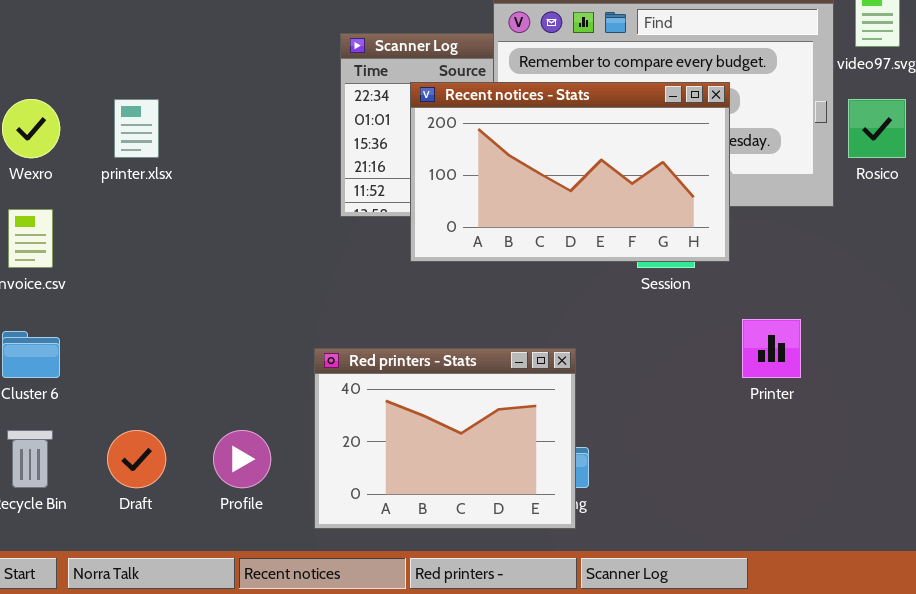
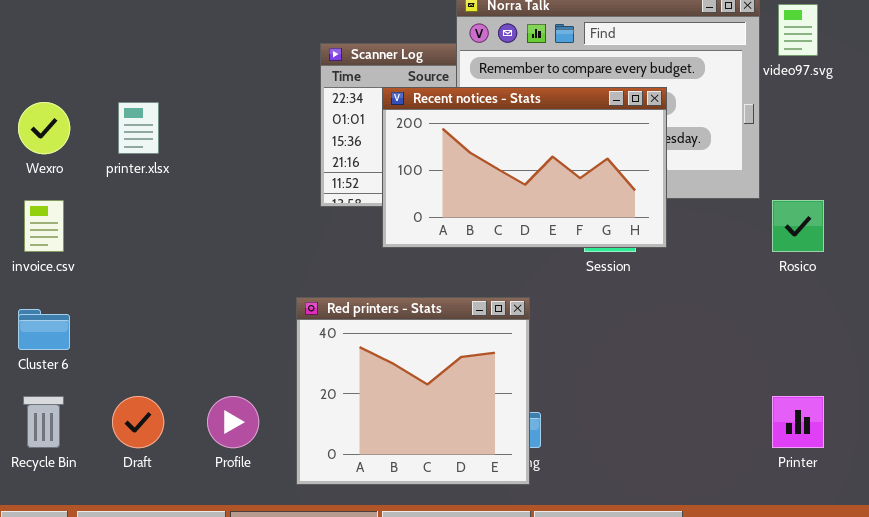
Rosico: [848,99,906,158] -> [772,200,824,252], moved
Printer: [742,319,801,378] -> [772,396,824,448], moved
Red printers - Stats: [314,348,576,529] -> [296,297,530,485], resized

